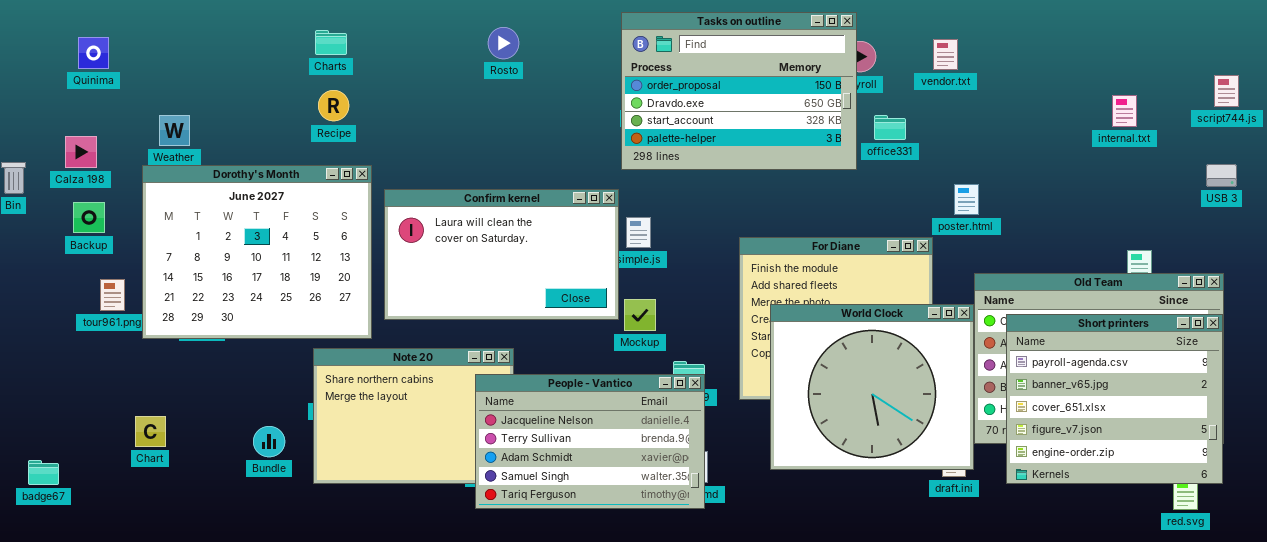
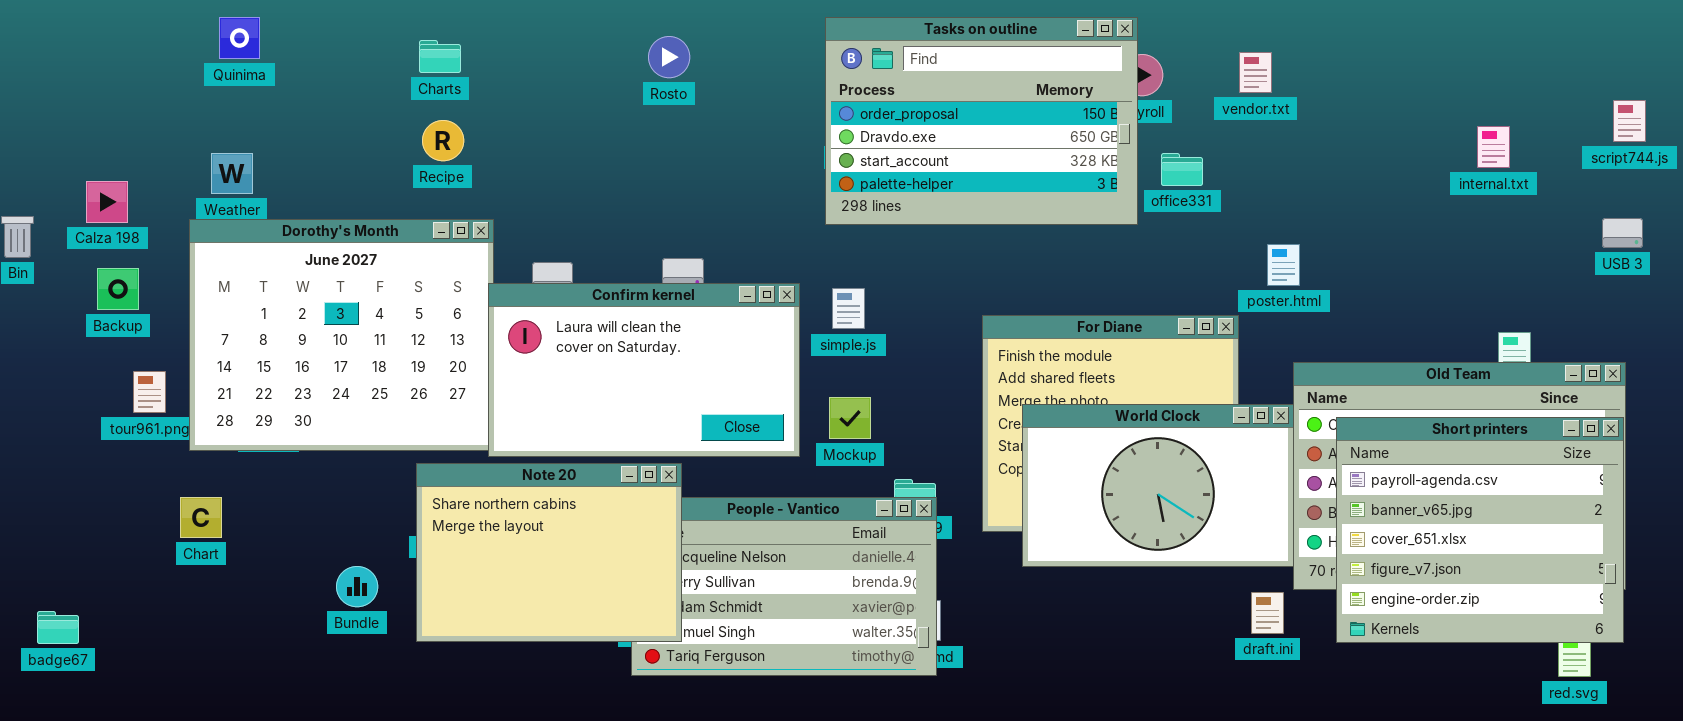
Quinima: [78,37,109,69] -> [219,17,260,59], moved
Confirm kernel: [384,189,619,320] -> [488,283,800,457], moved
World Clock: [770,304,974,470] -> [1022,404,1294,567], resized
Note 20: [313,348,514,484] -> [416,463,682,642], raised
Chart: [135,416,166,447] -> [180,497,222,538], moved

